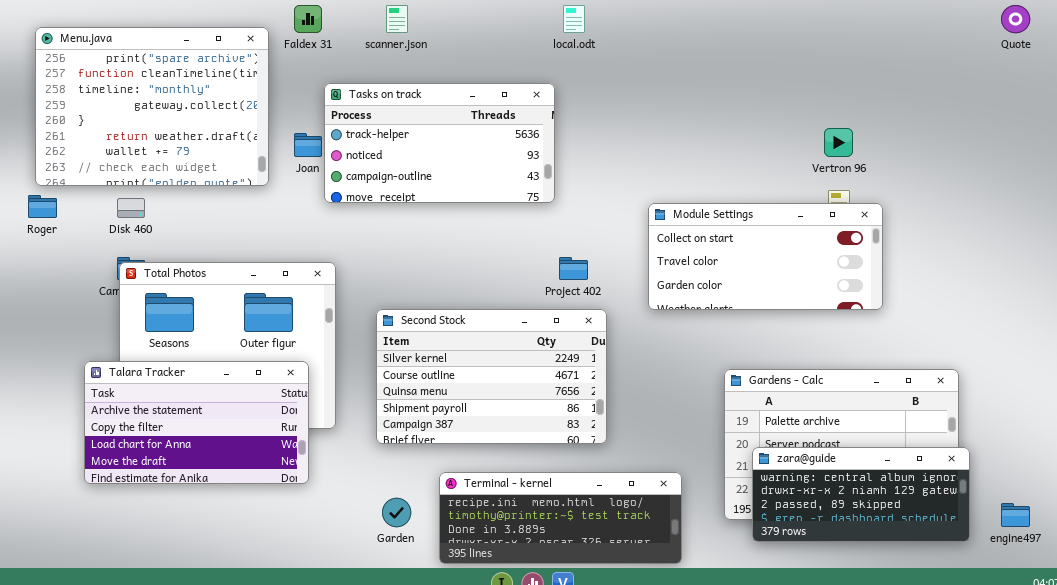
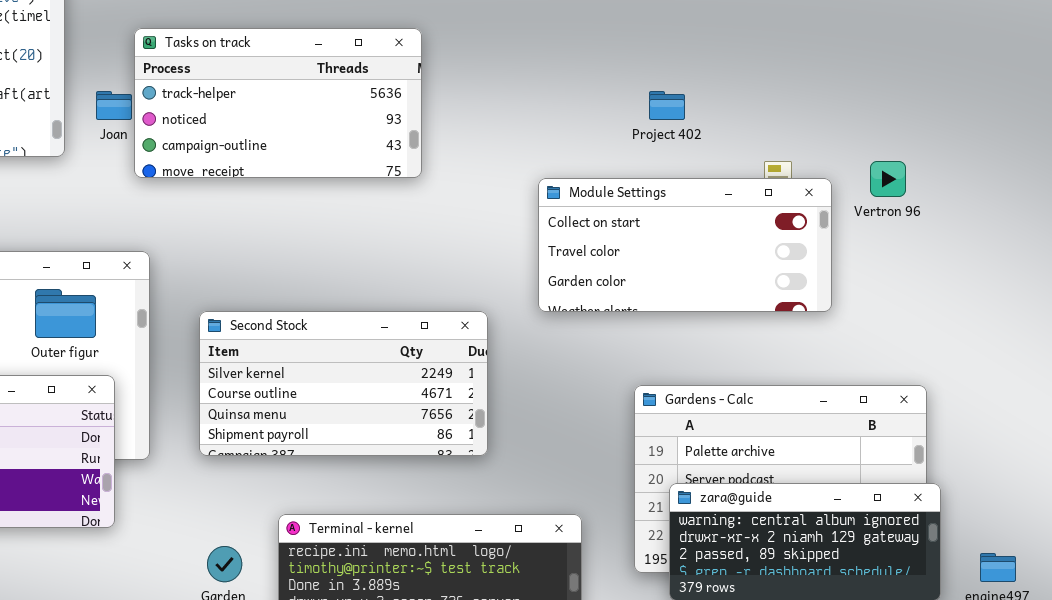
Vertron 96: [824,128,853,157] -> [870,161,906,197], moved
Project 402: [559,257,588,280] -> [649,91,685,120], moved
Second Stock: [376,309,607,444] -> [199,311,488,456], resized

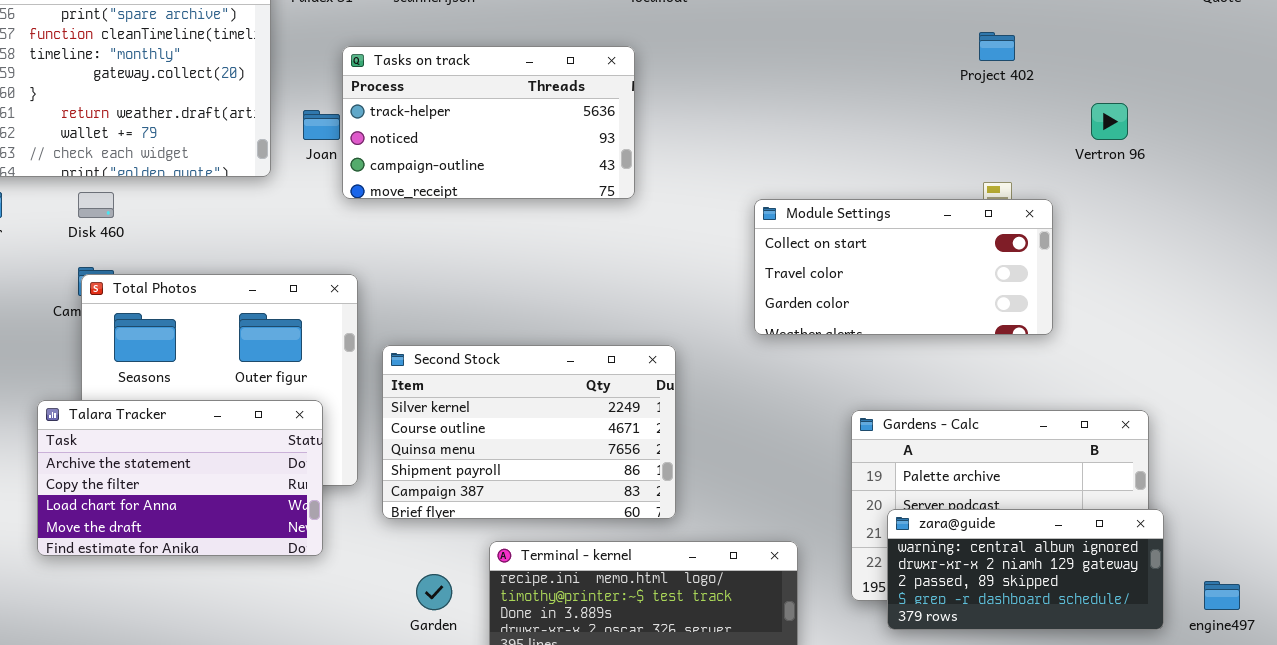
Project 402: [649,91,685,120] -> [979,32,1015,61], moved
Vertron 96: [870,161,906,197] -> [1091,103,1128,140], moved
Second Stock: [199,311,488,456] -> [382,345,676,519], moved, resized

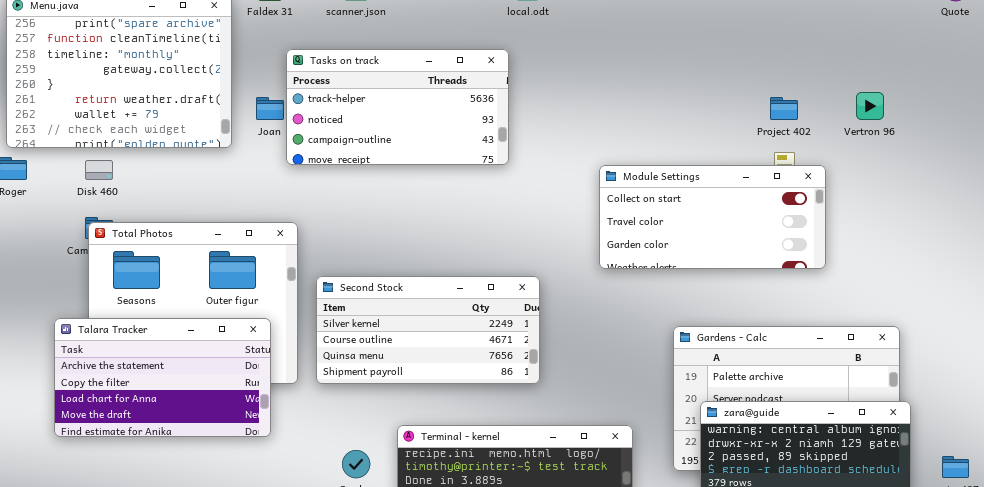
Project 402: [979,32,1015,61] -> [770,97,798,120], moved
Second Stock: [382,345,676,519] -> [316,276,540,384], resized

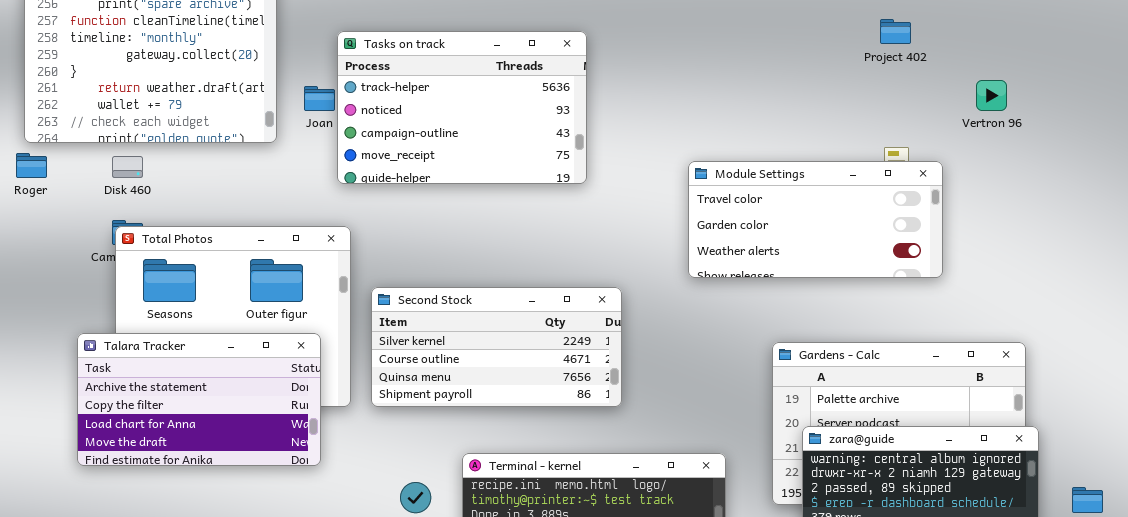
Tasks on track: [286,49,509,165] -> [337,31,587,184], resized
Project 402: [770,97,798,120] -> [880,19,911,44], moved
Module Settings: [599,165,826,269] -> [688,161,943,278], scrolled down 1 row

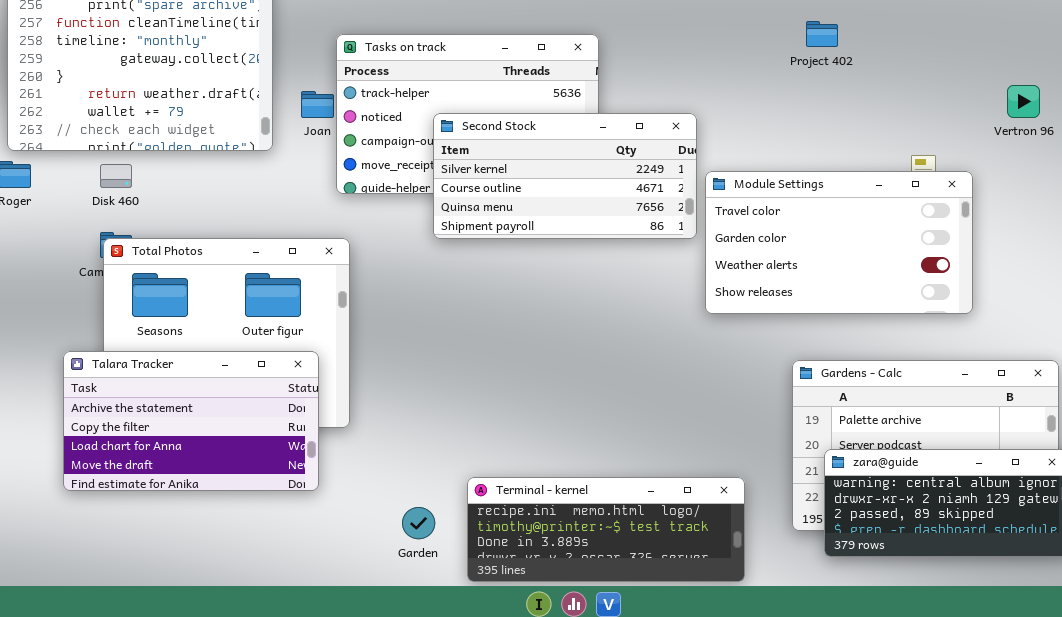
Project 402: [880,19,911,44] -> [806,21,838,47], moved
Module Settings: [688,161,943,278] -> [705,171,973,314], resized
Second Stock: [371,287,622,407] -> [433,113,697,239], moved

